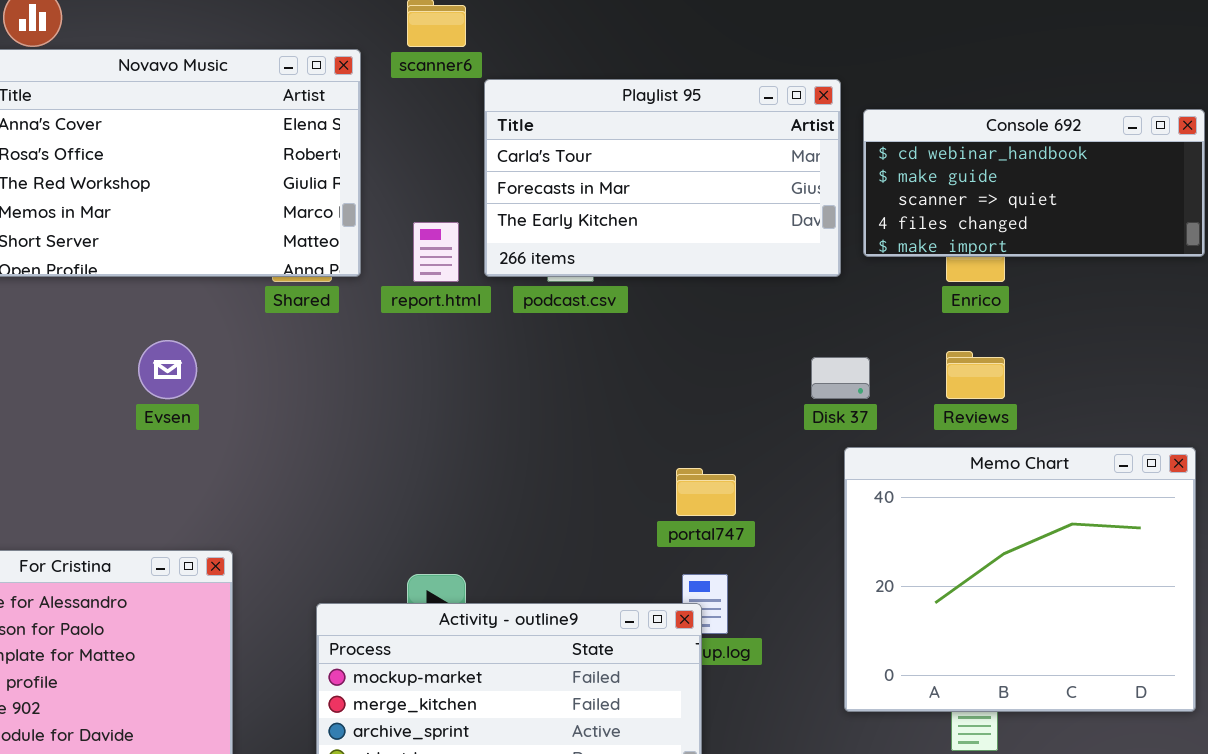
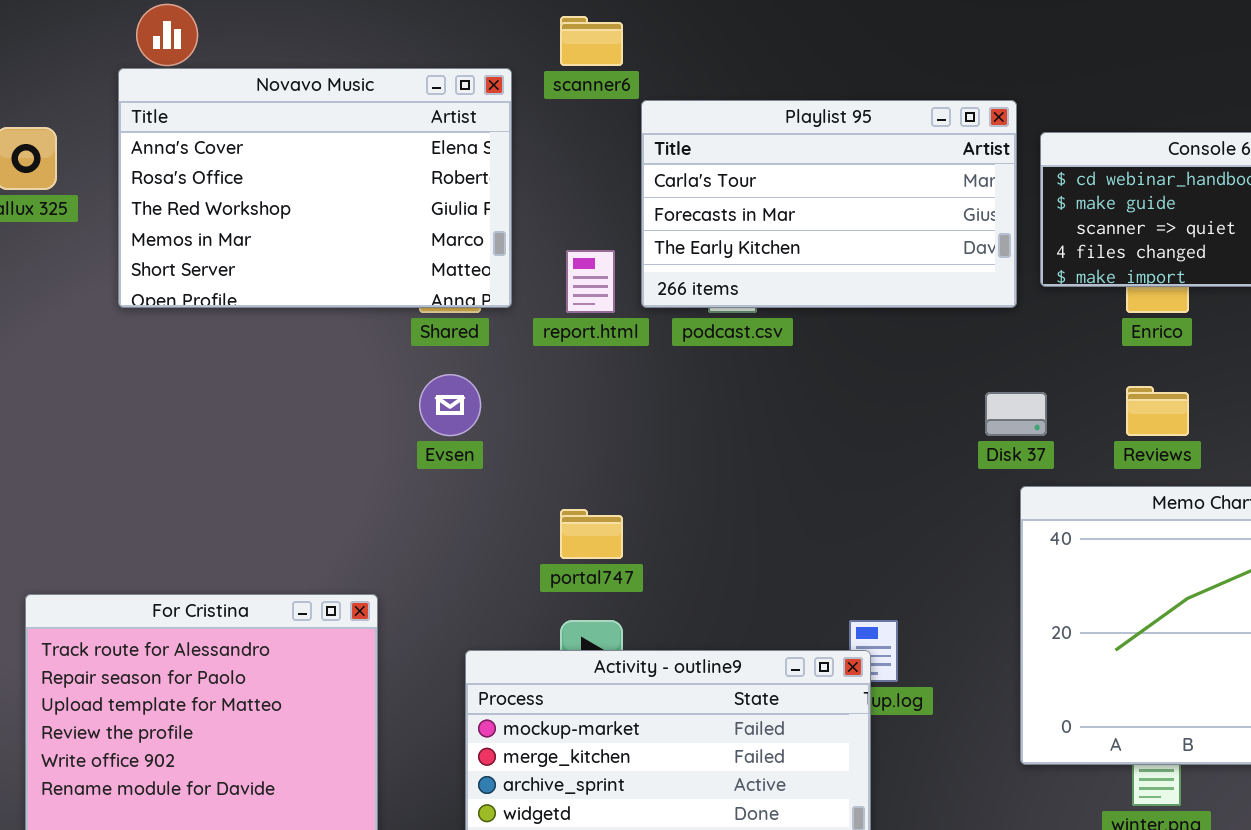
Evsen: [138,340,197,399] -> [419,374,481,436], moved
portal747: [676,468,736,516] -> [560,509,623,559], moved

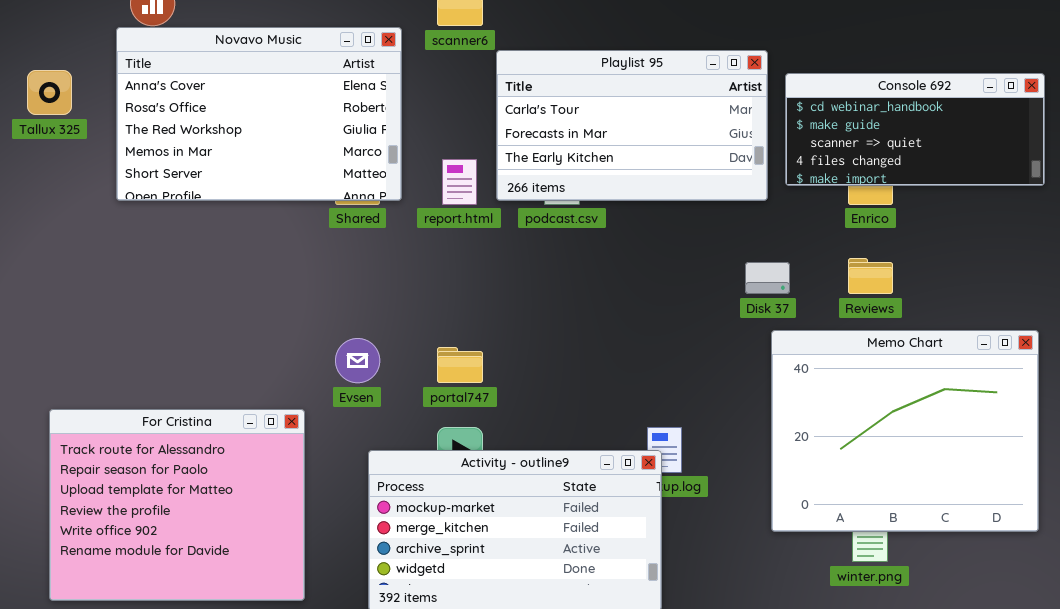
Evsen: [419,374,481,436] -> [335,338,380,383], moved

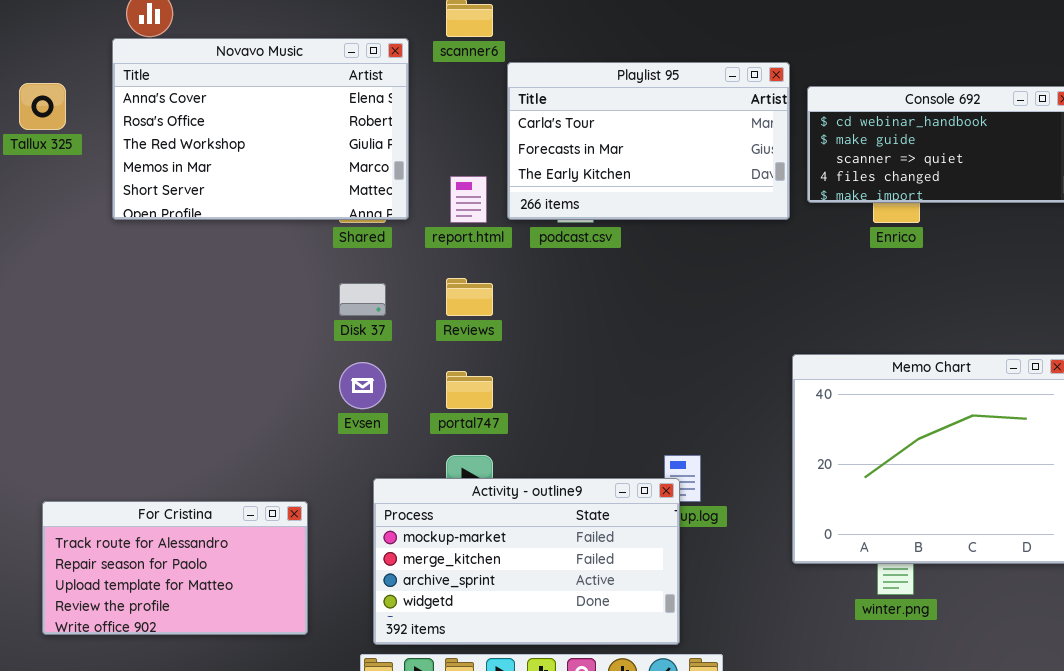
Reviews: [848,258,893,294] -> [446,278,493,316], moved
Disk 37: [745,262,790,294] -> [339,283,386,316], moved
For Cristina: [49,409,305,601] -> [42,501,308,635], resized

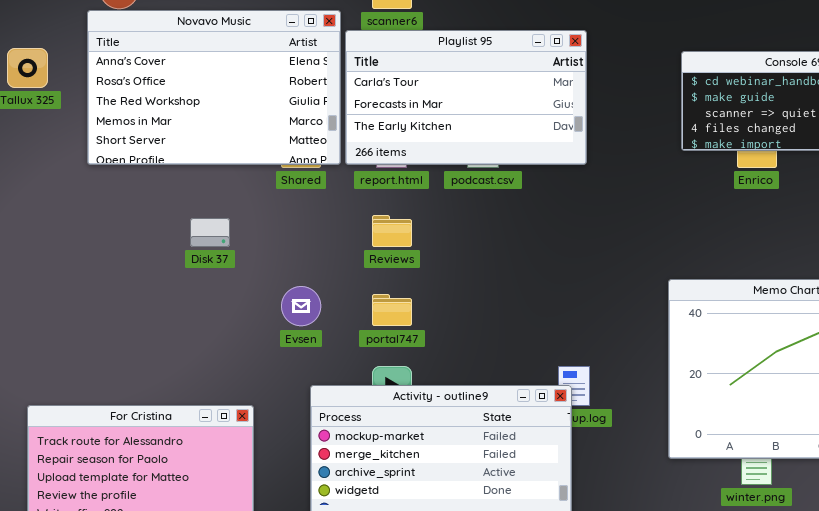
Playlist 95: [507,62,790,220] -> [345,30,587,165], moved
Disk 37: [339,283,386,316] -> [190,218,230,247], moved

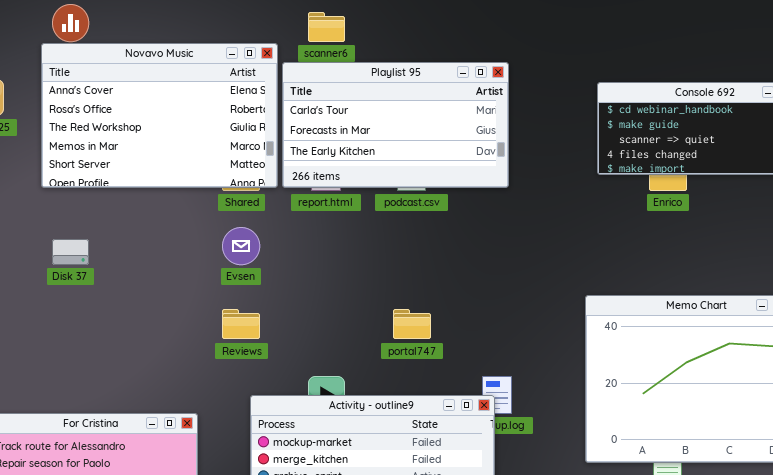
Reviews: [372,215,412,247] -> [222,309,260,339], moved
Disk 37: [190,218,230,247] -> [52,239,89,265], moved
Evsen: [281,286,321,326] -> [222,227,260,265], moved
portal747: [372,294,412,326] -> [393,309,431,339], moved

